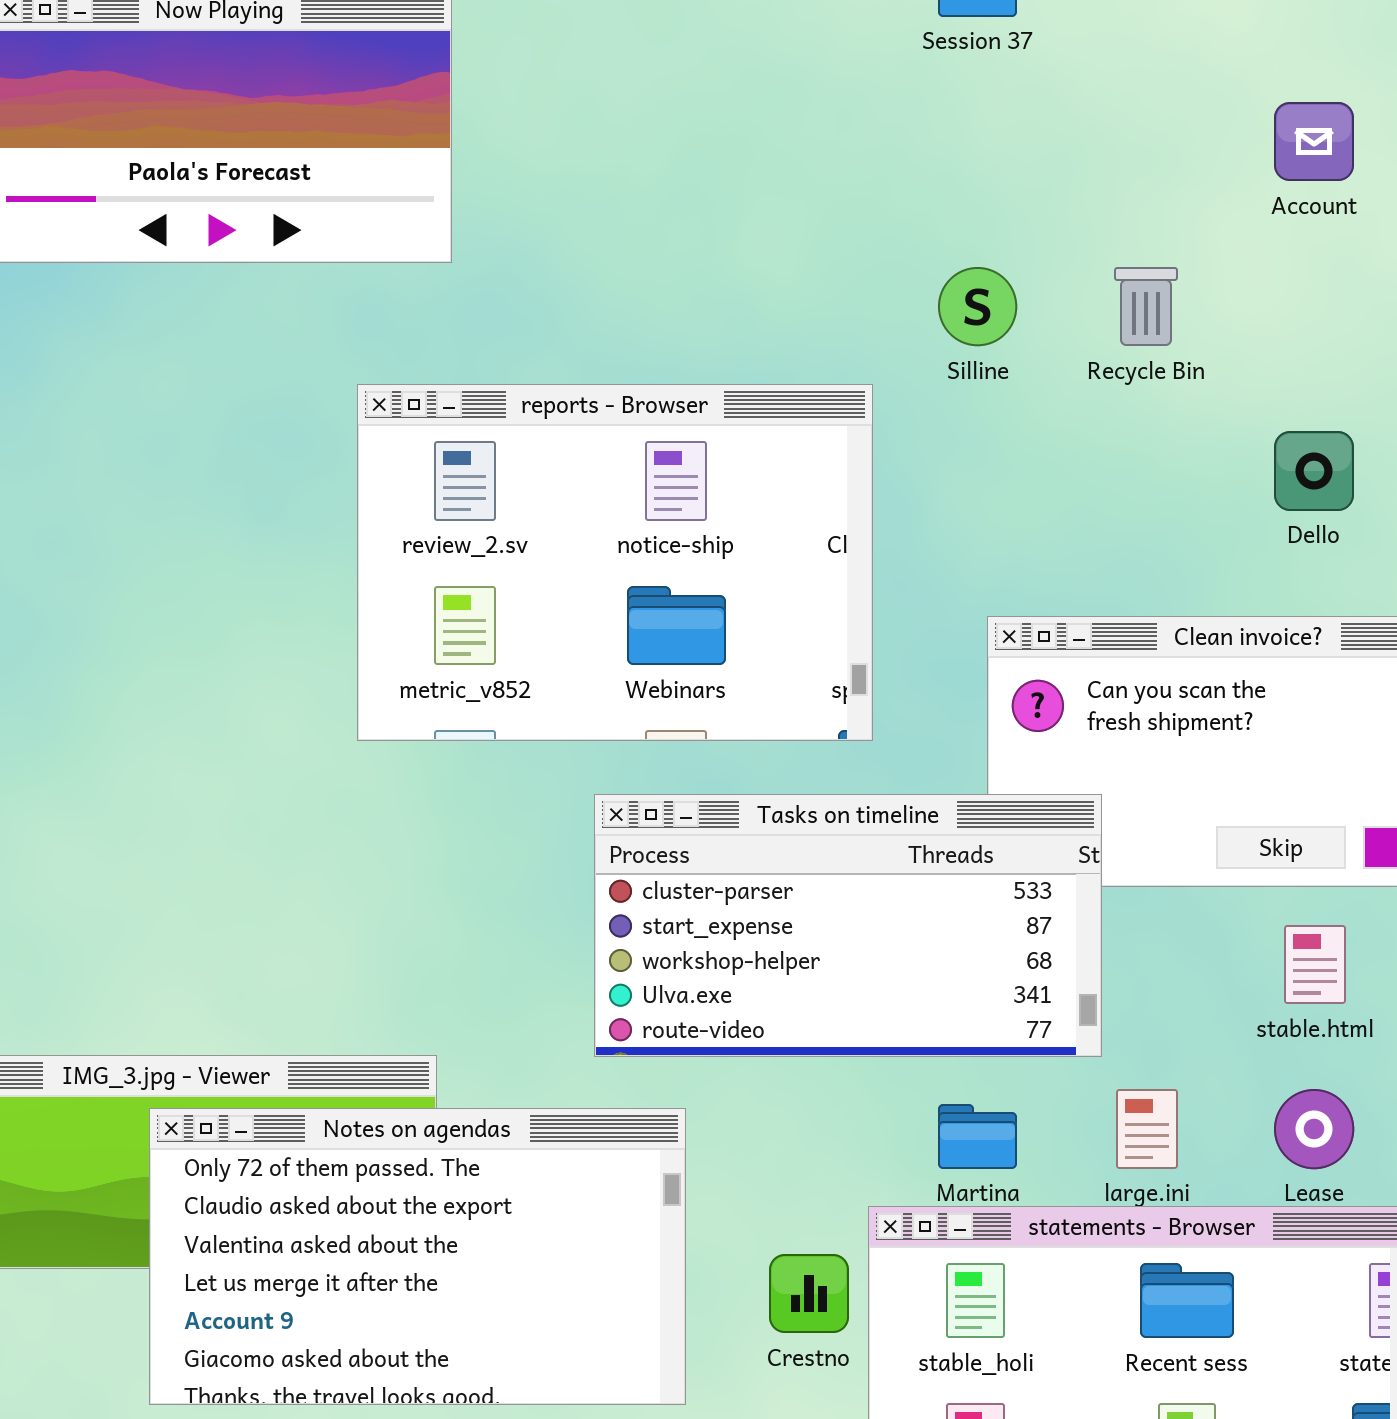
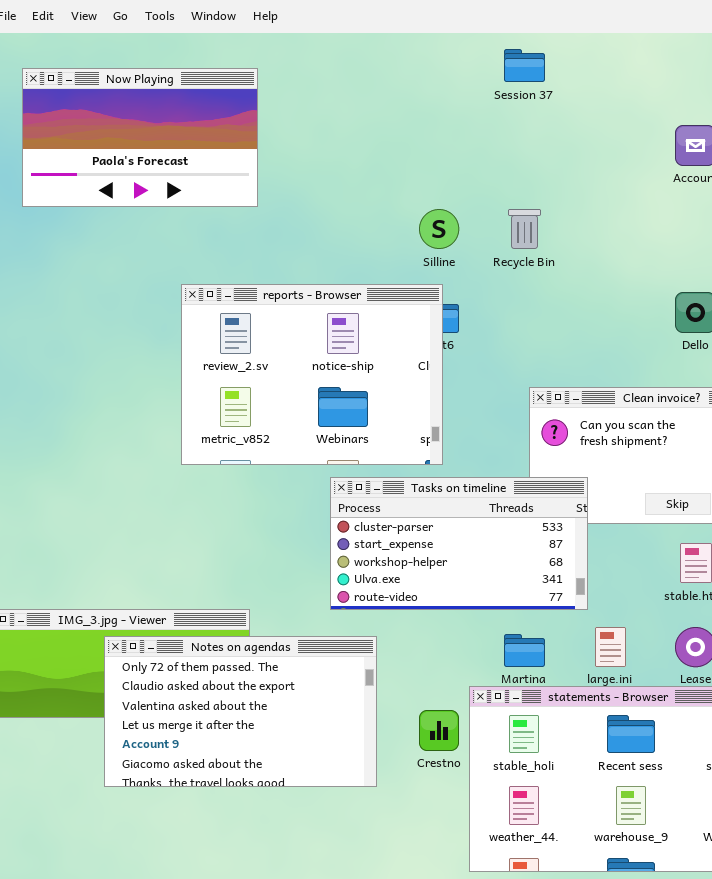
Silline: [938,267,1017,346] -> [419,209,459,249], moved
Recycle Bin: [1114,267,1178,346] -> [508,209,541,249], moved
reports - Browser: [357,384,873,741] -> [181,284,443,465], moved

